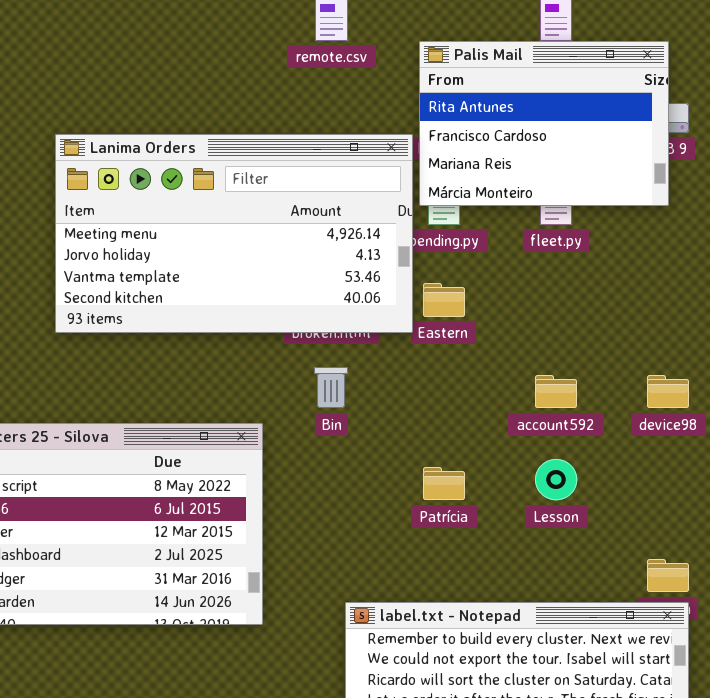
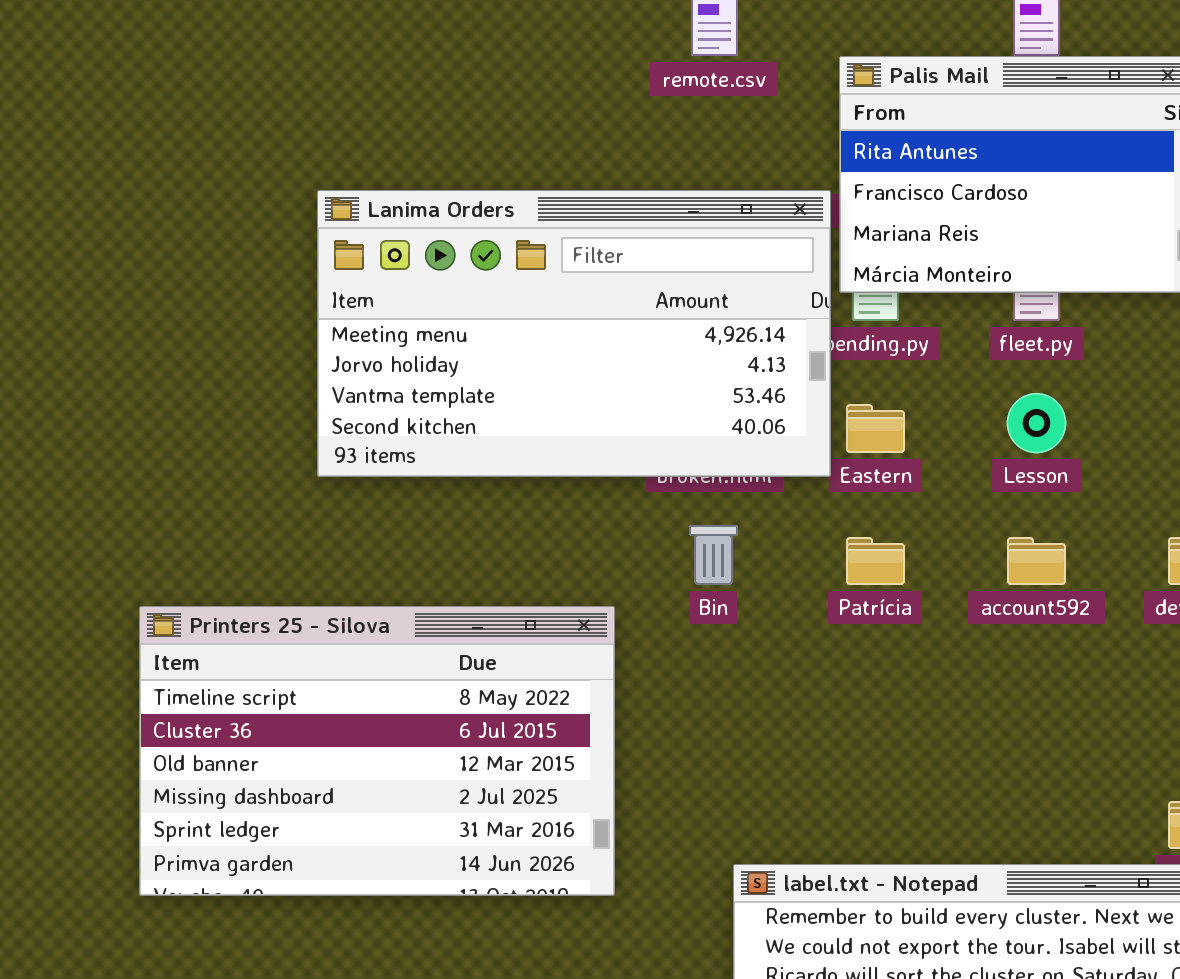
Lesson: [535,459,577,500] -> [1007,393,1066,453], moved
Patrícia: [423,467,465,500] -> [846,537,905,585], moved

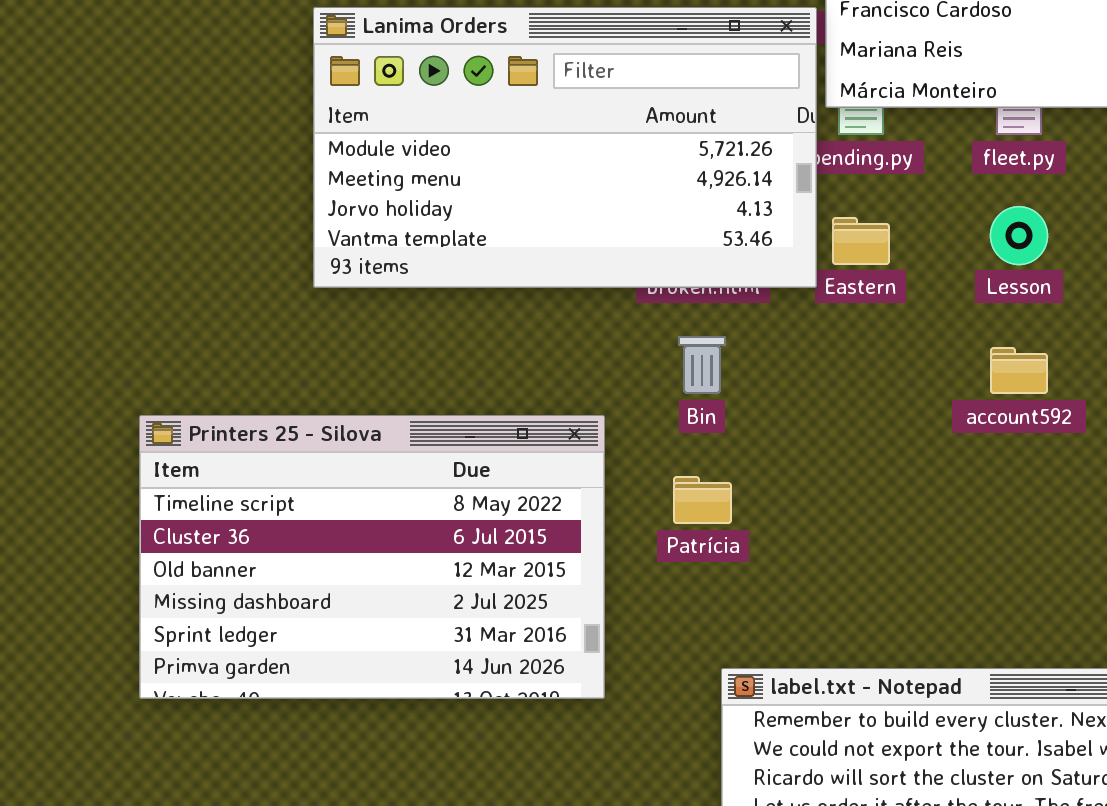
Lanima Orders: [317,190,831,477] -> [313,7,817,288], scrolled up 1 row
Patrícia: [846,537,905,585] -> [673,476,732,524], moved

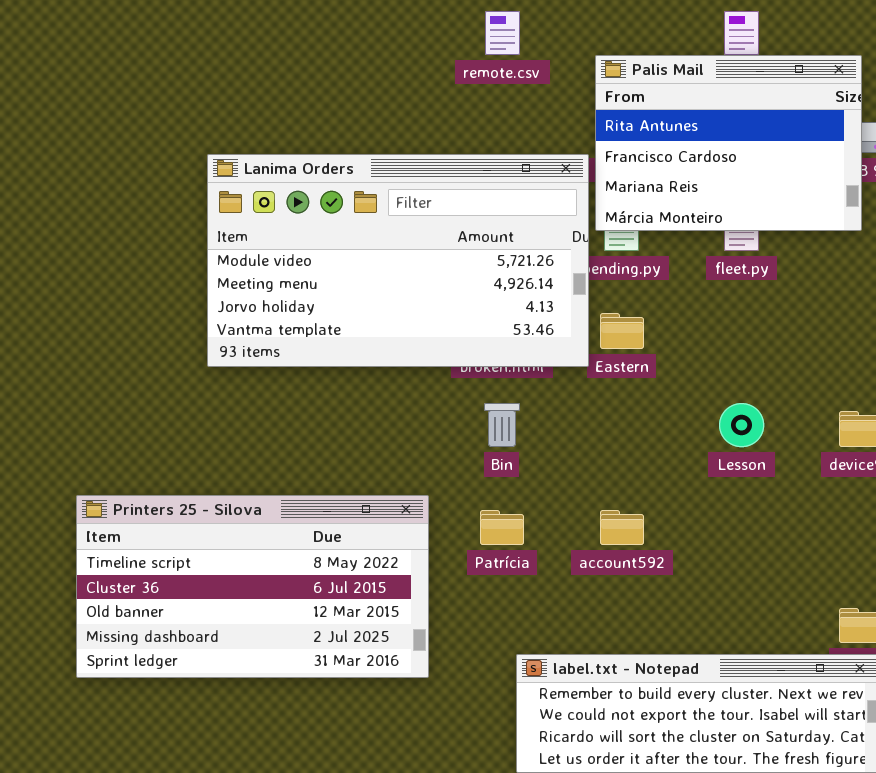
Lesson: [990,206,1048,265] -> [719,403,764,447], moved
account592: [990,347,1048,394] -> [600,510,644,545], moved
Printers 25 - Silova: [139,415,605,699] -> [76,495,429,678], resized

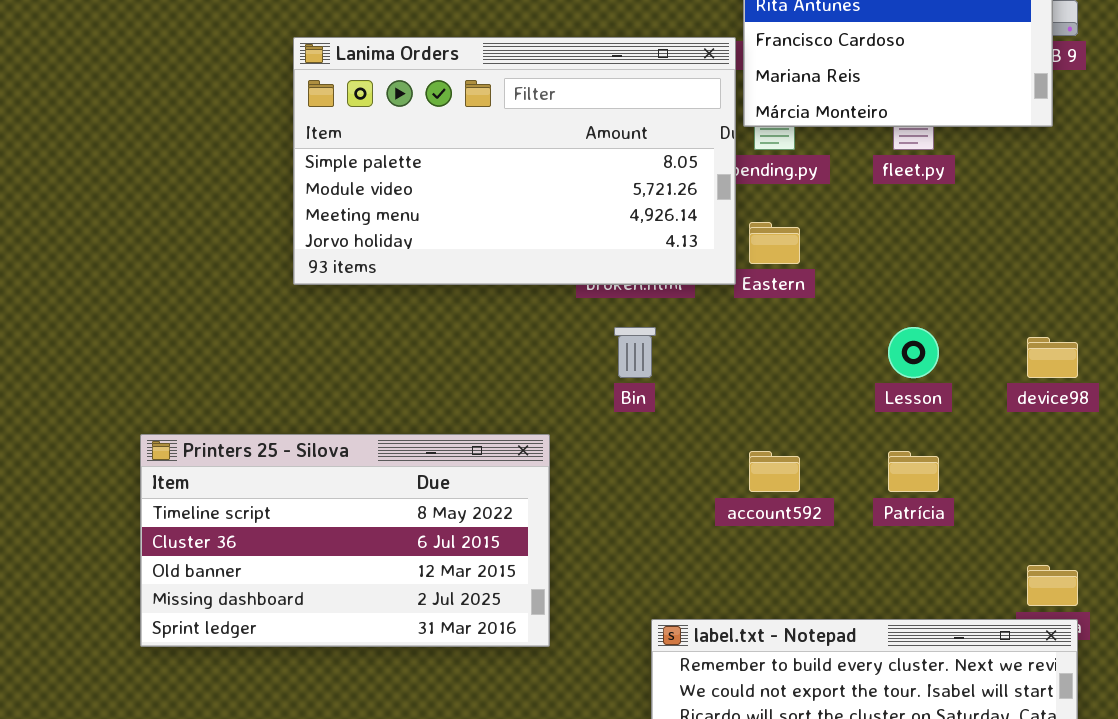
Lanima Orders: [207,154,589,367] -> [293,37,736,285], scrolled up 1 row
Patrícia: [480,510,524,545] -> [888,451,939,492], moved

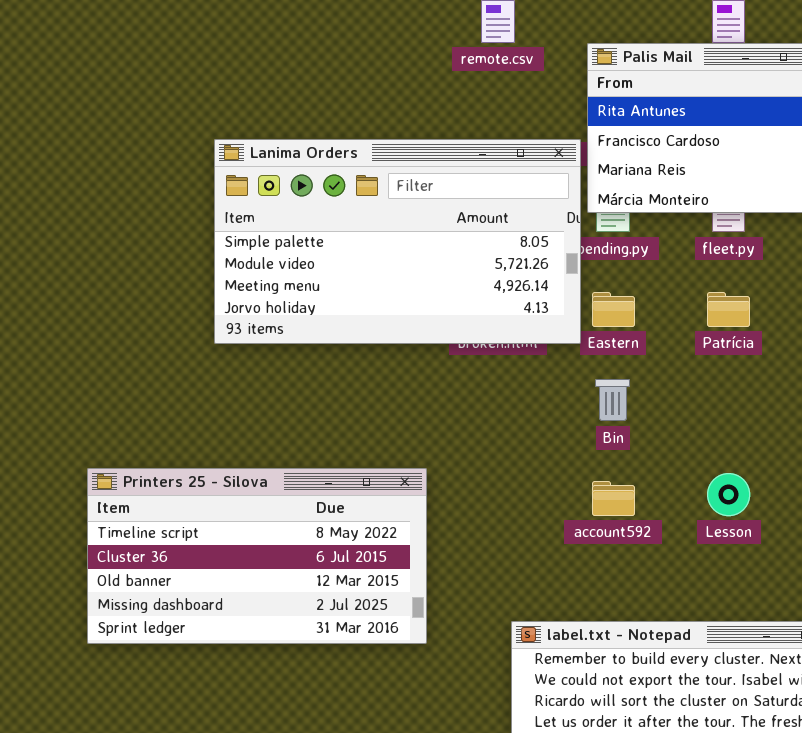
Bin: [614,327,656,378] -> [595,379,630,421], moved
Lesson: [888,327,939,378] -> [707,473,750,516], moved
Patrícia: [888,451,939,492] -> [707,292,750,327], moved

